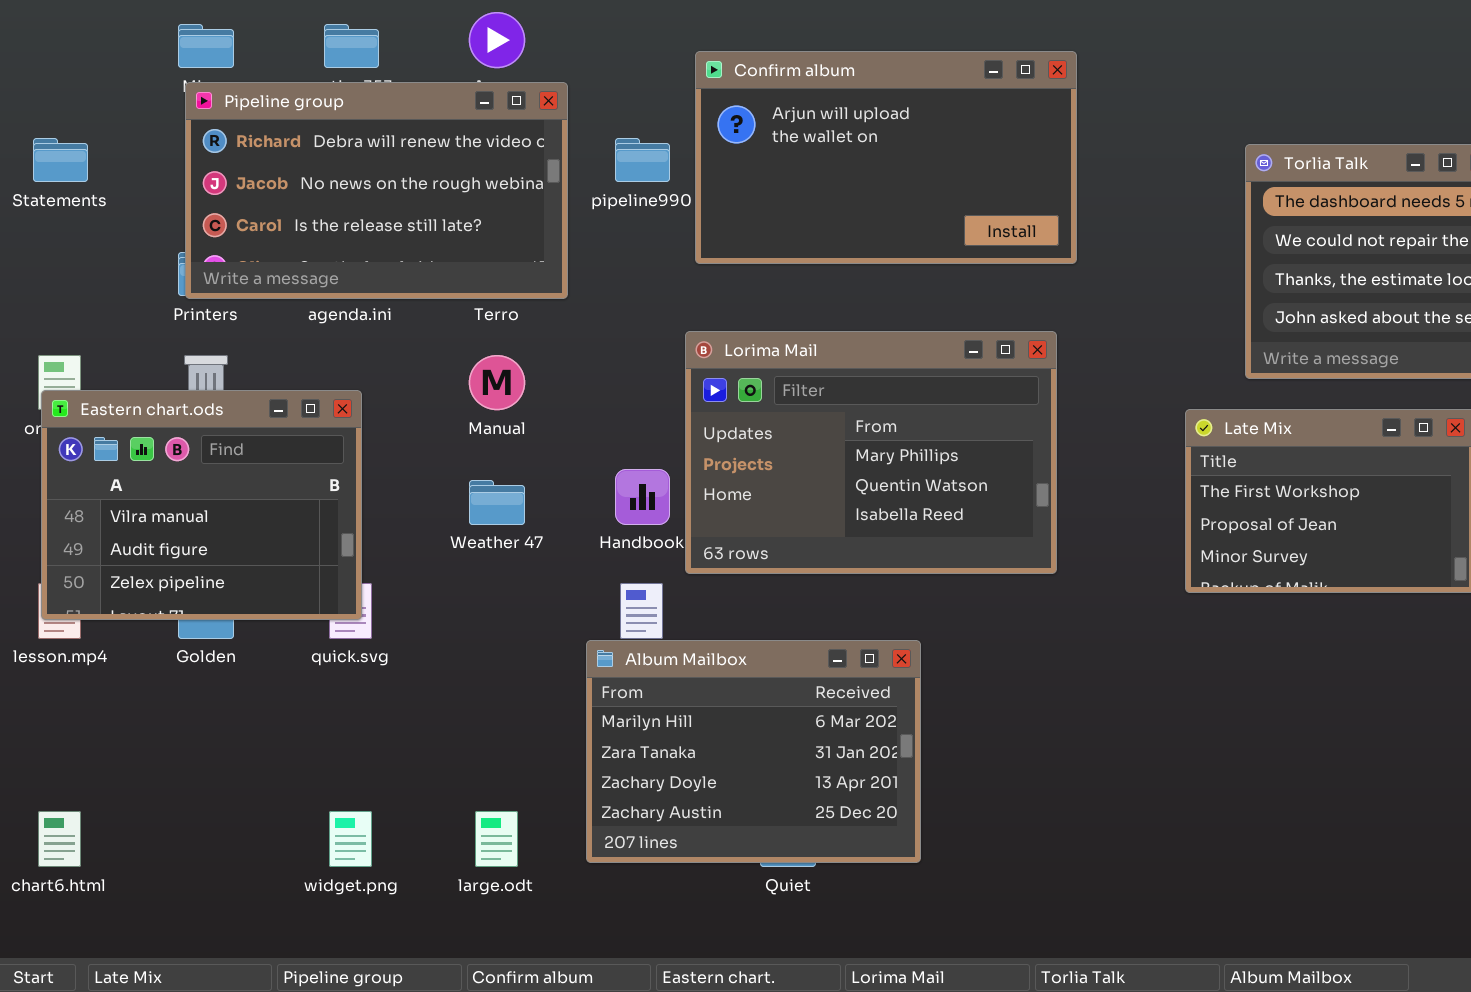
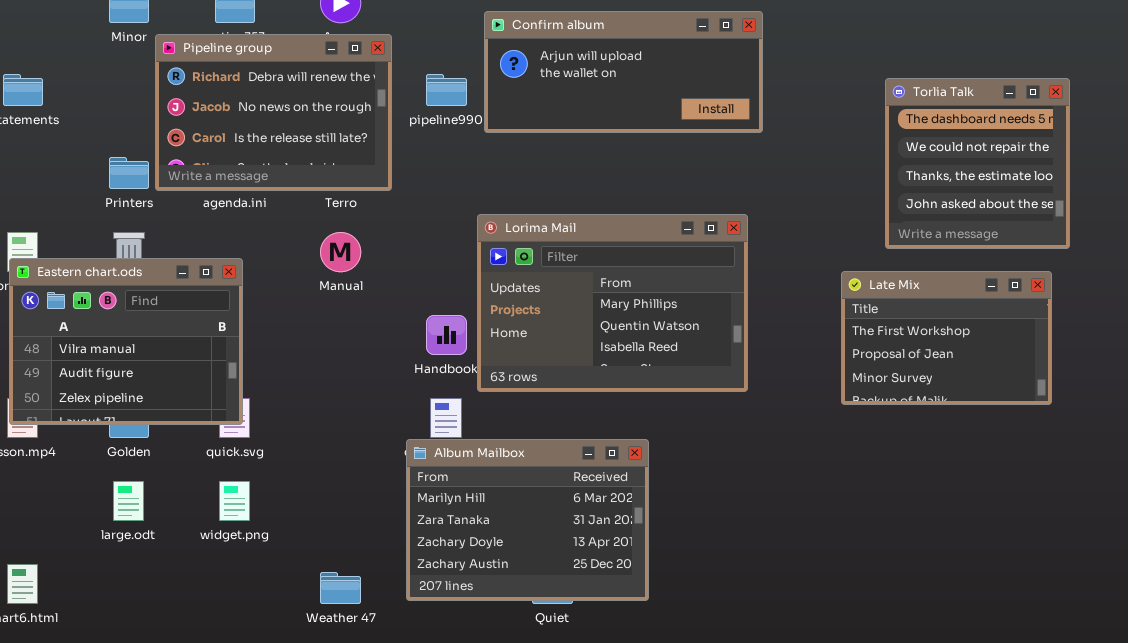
Confirm album: [695,51,1077,264] -> [484,11,763,133], resized
Pipeline group: [185,82,568,299] -> [155,34,392,191], resized
Weather 47: [469,480,525,525] -> [320,572,361,604], moved
widget.png: [329,811,372,867] -> [219,481,250,521], moved
large.odt: [475,811,518,867] -> [113,481,144,521], moved

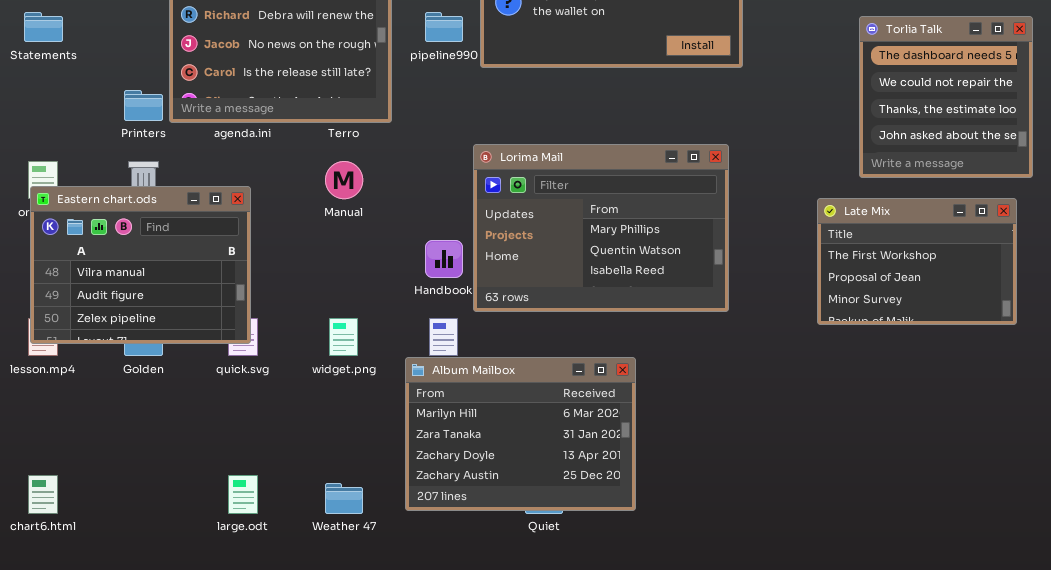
large.odt: [113,481,144,521] -> [228,475,258,514], moved
widget.png: [219,481,250,521] -> [329,318,358,356], moved

